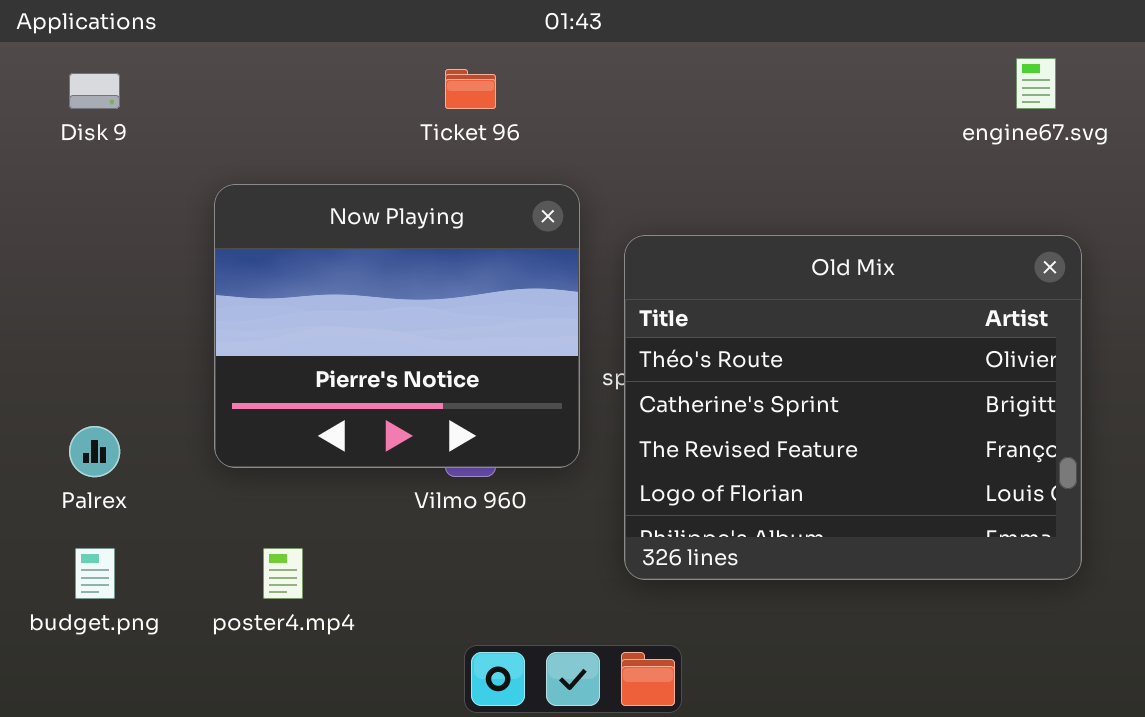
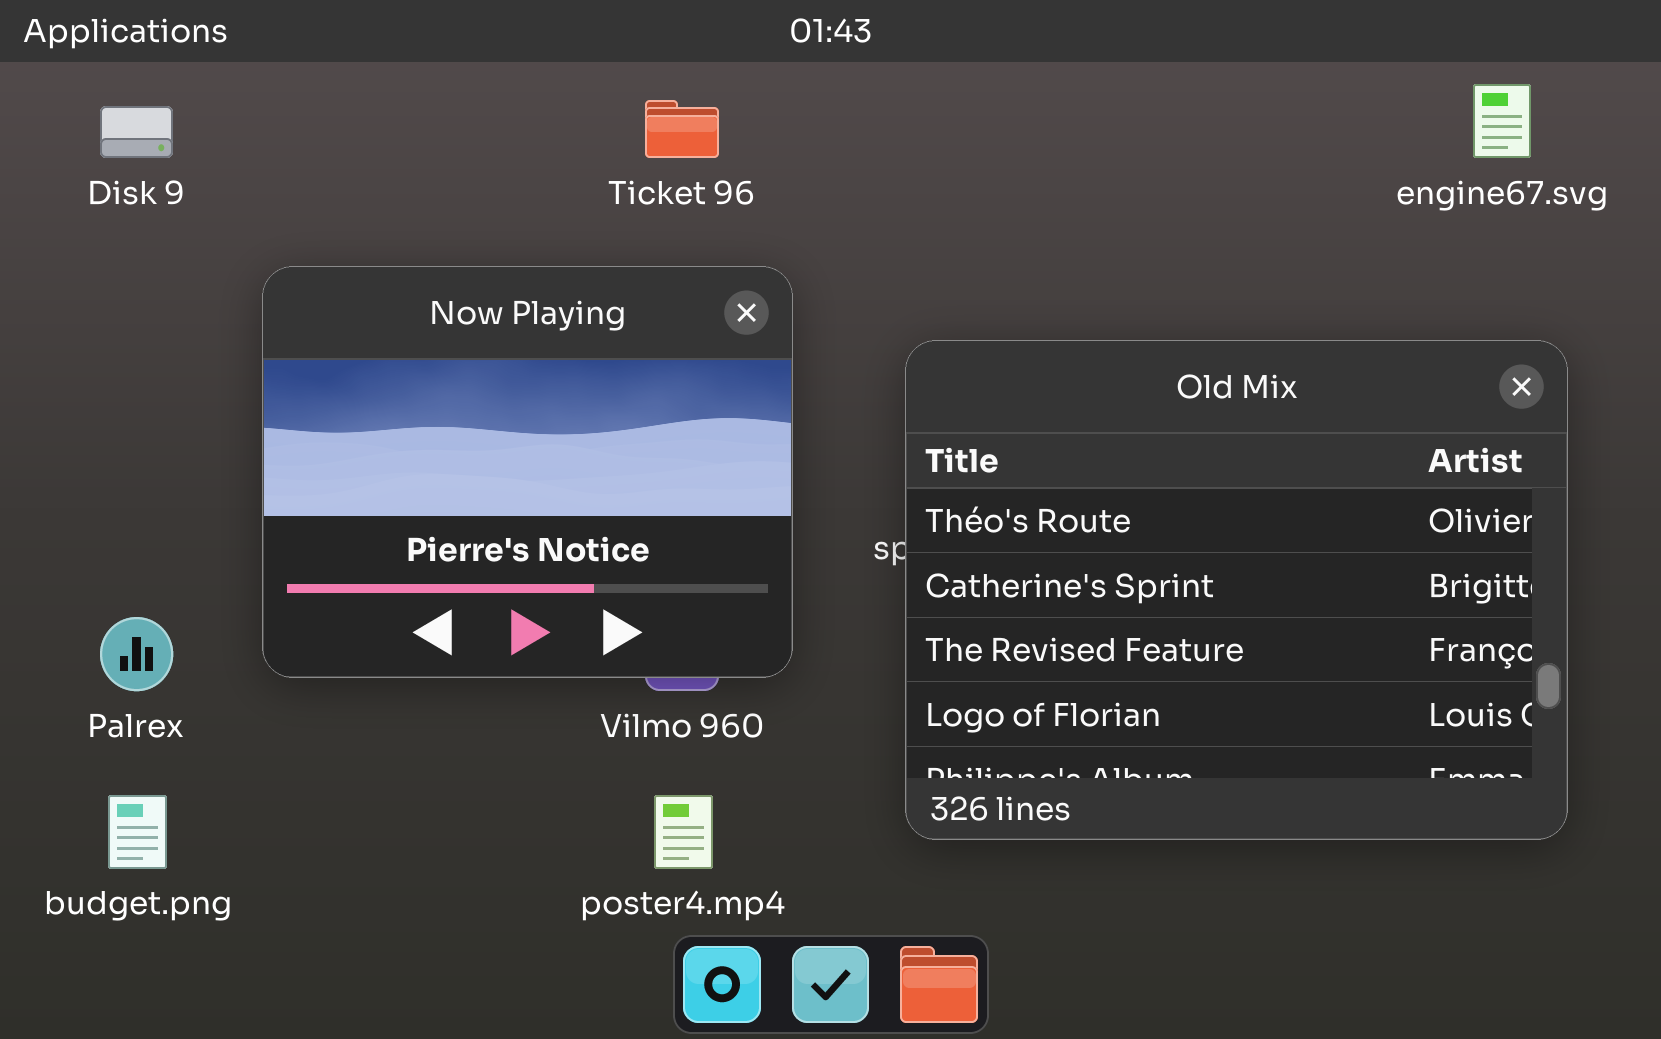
Now Playing: [214,184,580,468] -> [262,266,793,678], moved
poster4.mp4: [263,548,303,599] -> [654,795,713,869], moved

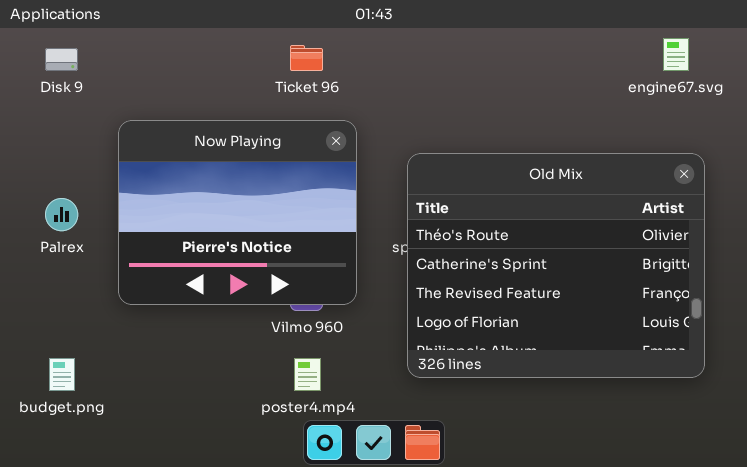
Palrex: [100,617,173,691] -> [45,198,78,231], moved

